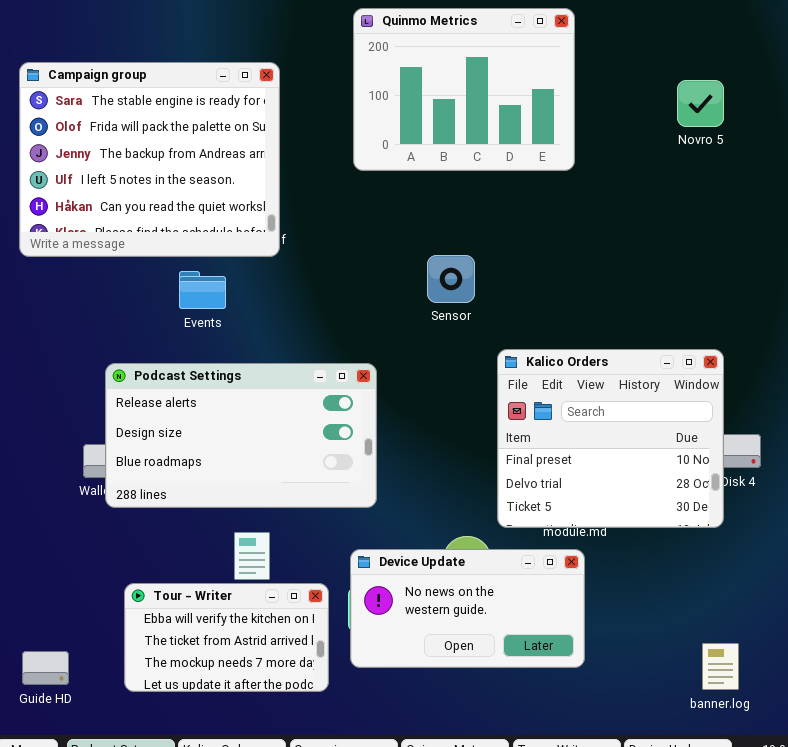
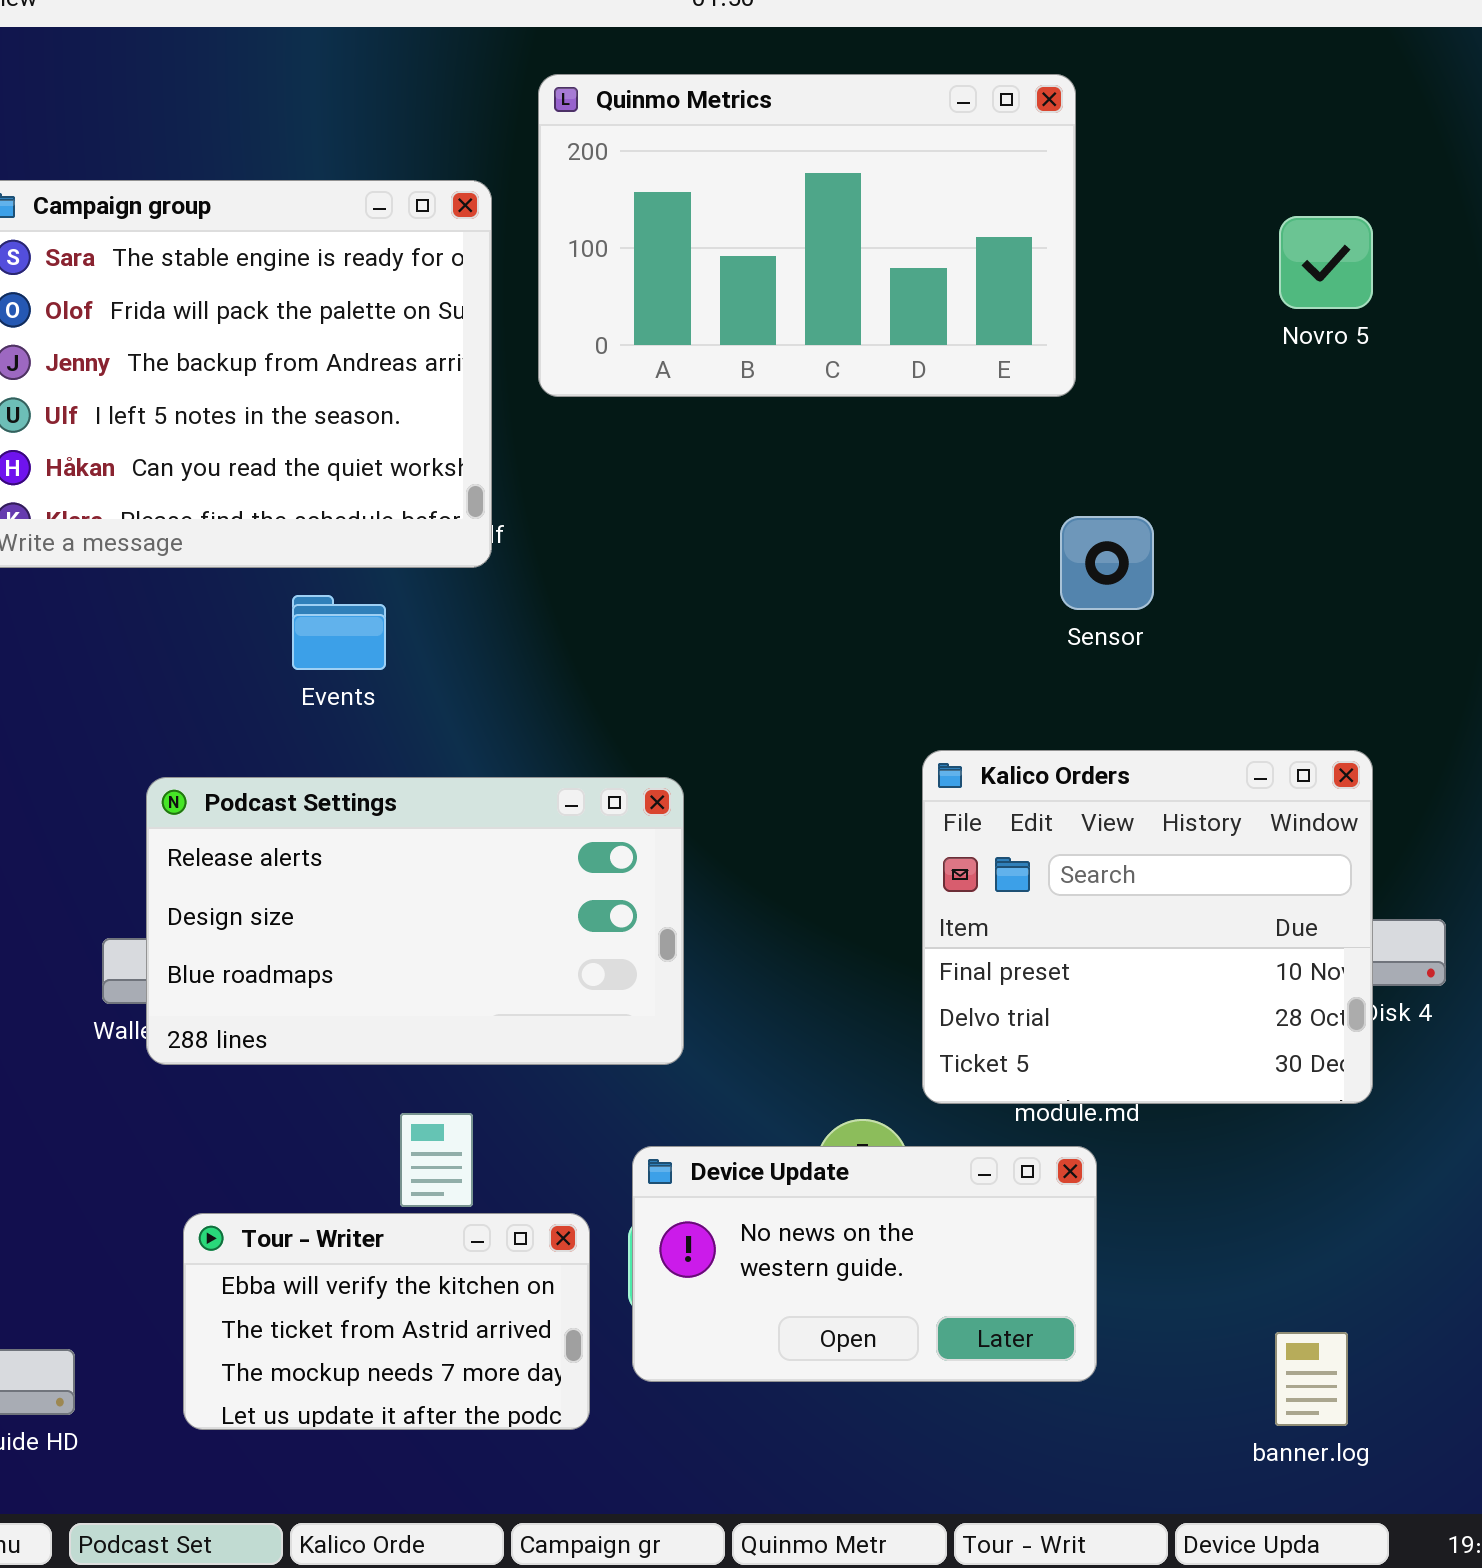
Quinmo Metrics: [353,8,575,171] -> [538,74,1076,397], resized
Sensor: [427,255,475,303] -> [1060,516,1154,610], moved
banner.log: [702,643,739,690] -> [1275,1332,1348,1426], moved

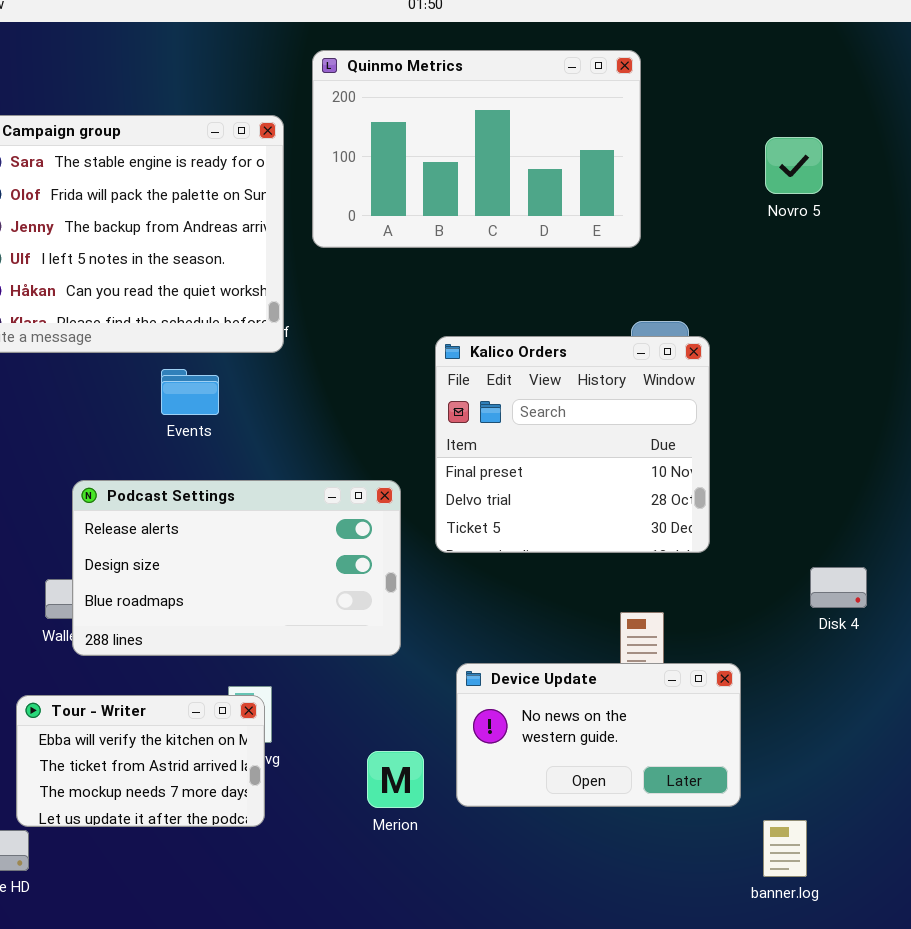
Kalico Orders: [922,750,1373,1104] -> [435,336,710,553], moved
Device Update: [632,1146,1097,1382] -> [456,663,741,807], moved
Tour - Writer: [183,1213,590,1430] -> [16,695,265,827], moved

